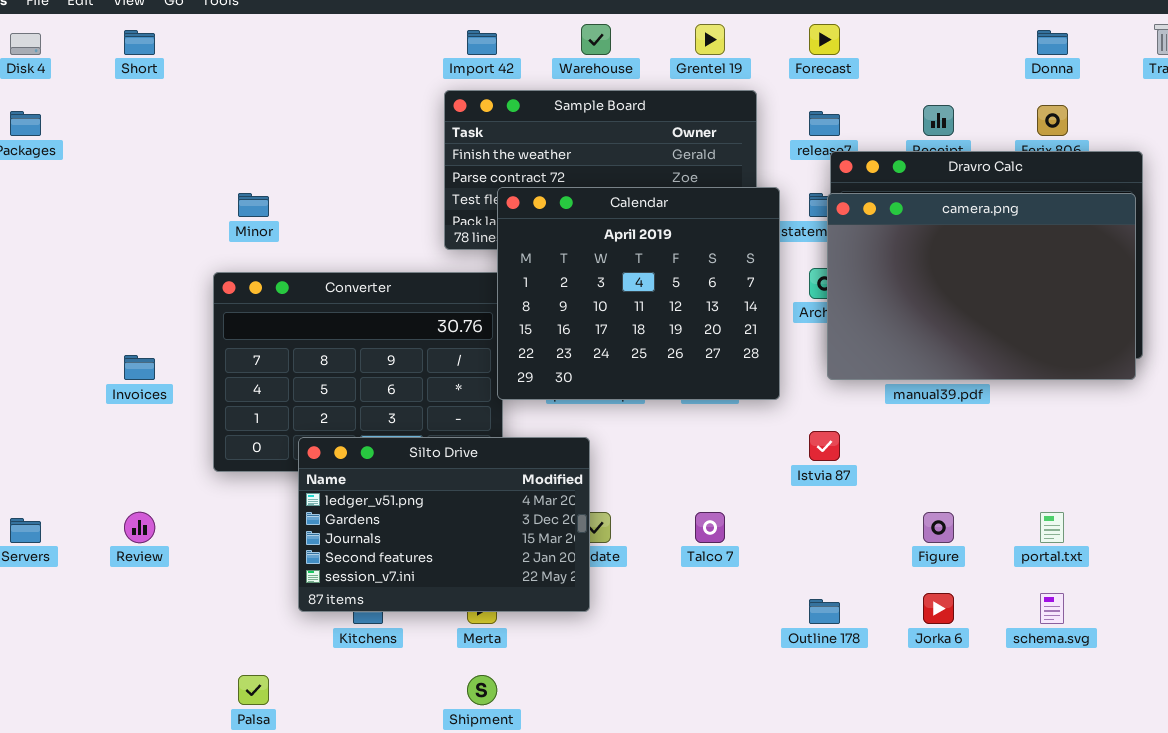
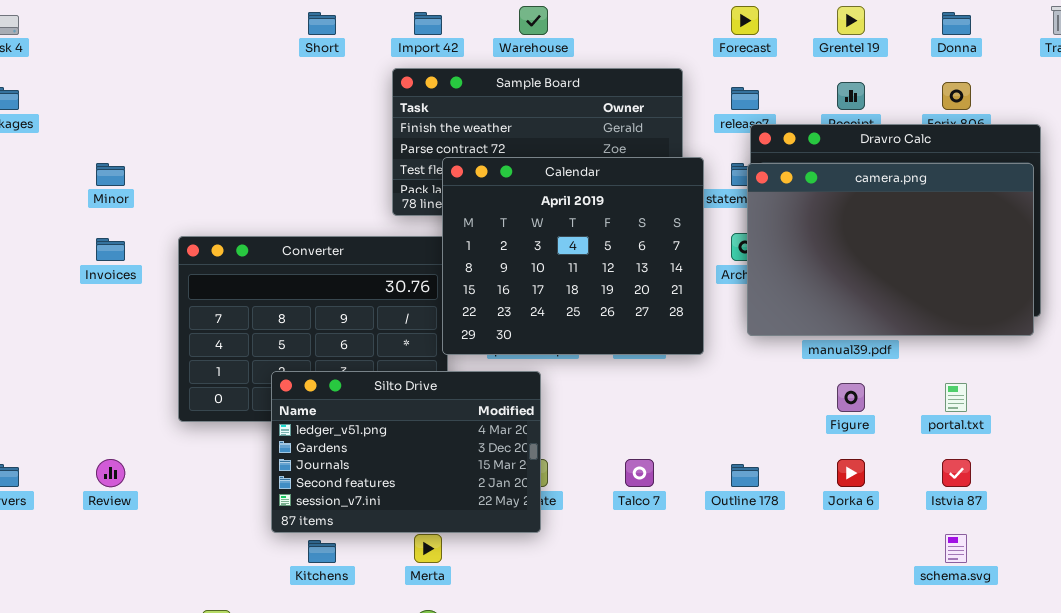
Grentel 19: [695,24,725,55] -> [837,6,865,35], moved
Short: [124,30,155,55] -> [308,12,336,35], moved
Minor: [238,193,269,217] -> [96,163,125,186], moved
Invoices: [124,355,155,380] -> [96,238,125,261], moved
Istvia 87: [809,431,840,461] -> [942,459,971,487], moved
Silto Drive: [298,437,590,612] -> [271,371,541,533], moved
Figure: [923,512,954,543] -> [837,383,865,412], moved
portal.txt: [1040,512,1064,543] -> [945,383,967,412], moved
Jorka 6: [923,593,954,624] -> [837,459,865,487], moved
Outline 178: [809,599,840,624] -> [731,464,759,487], moved

